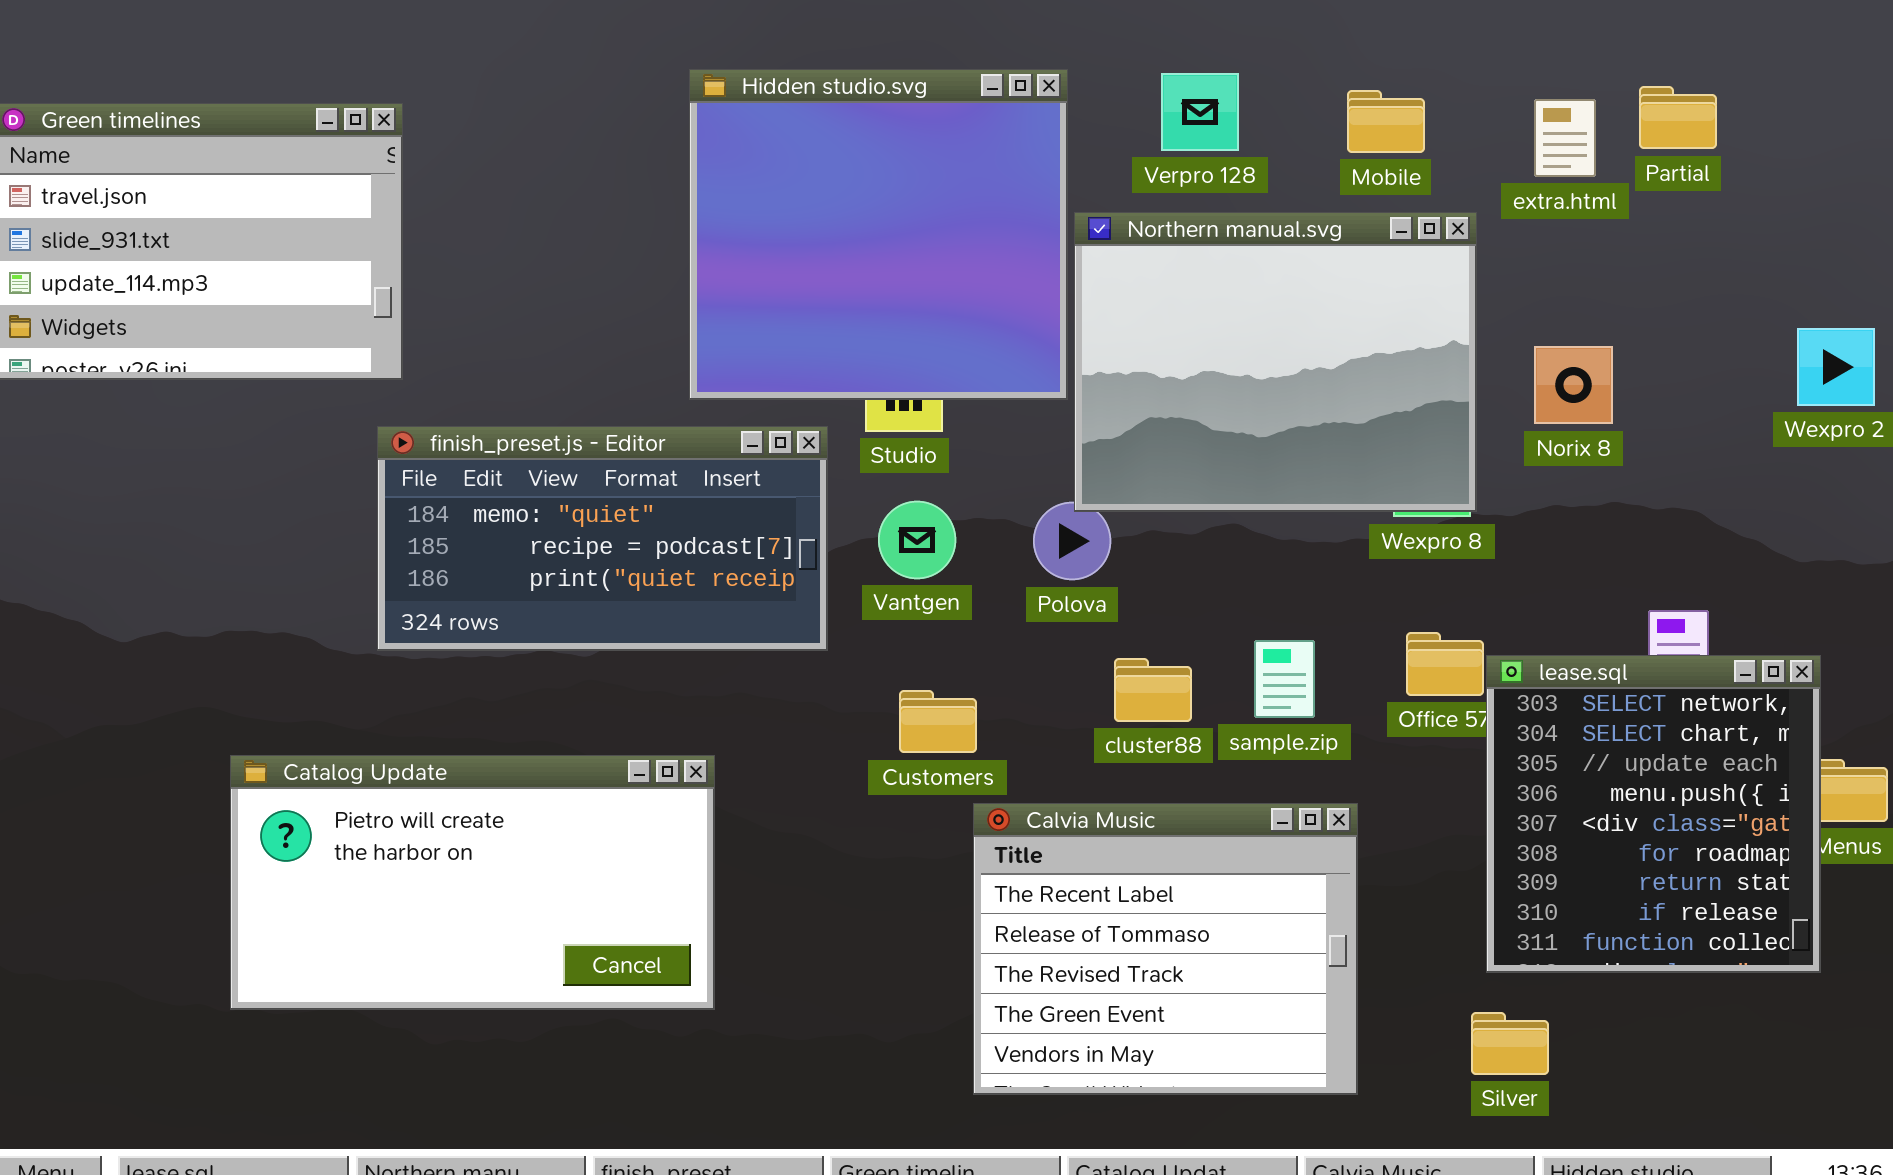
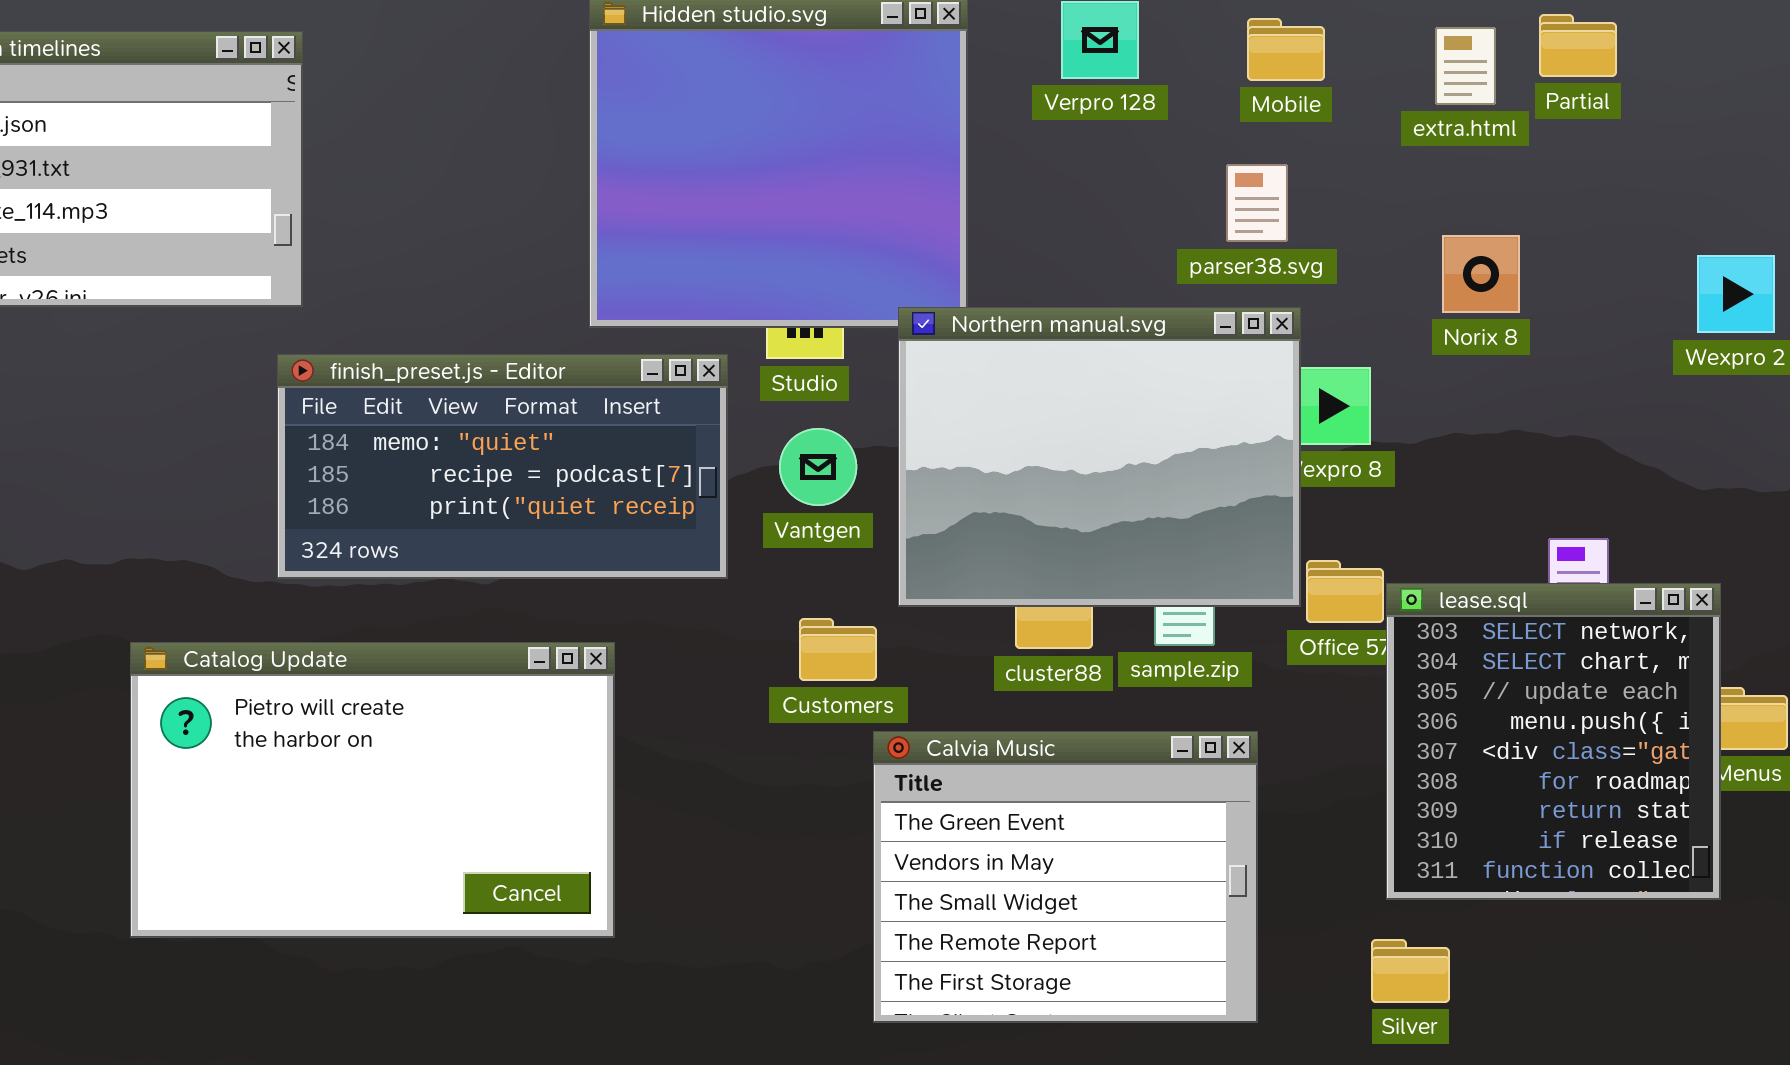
Northern manual.svg: [1074,212,1477,512] -> [898,307,1301,607], moved
Norix 8: [1534,346,1613,424] -> [1442,235,1520,313], moved
Catalog Update: [230,755,715,1010] -> [130,642,615,938], resized
Calvia Music: [973,803,1358,1095] -> [873,731,1258,1023], scrolled down 3 rows

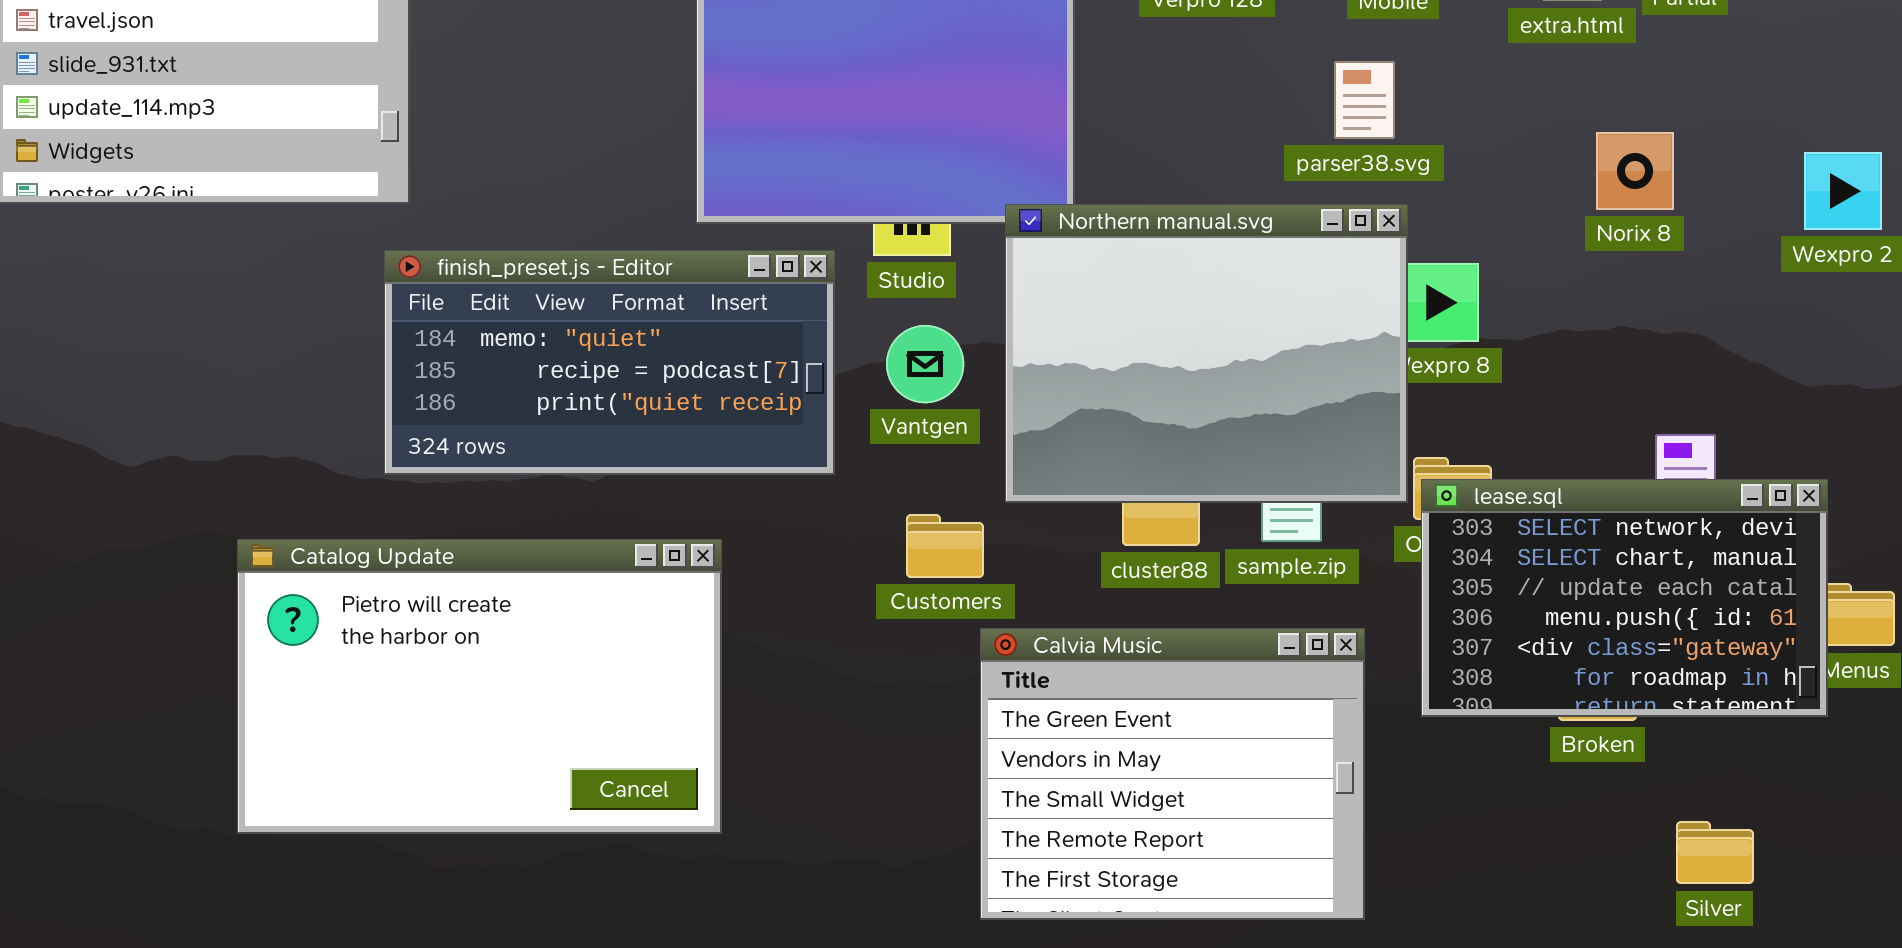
Norix 8: [1442,235,1520,313] -> [1596,132,1674,210], moved
lease.sql: [1386,583,1721,900] -> [1421,479,1828,717], resized
Silver: [1371,939,1450,1003] -> [1676,821,1754,884], moved

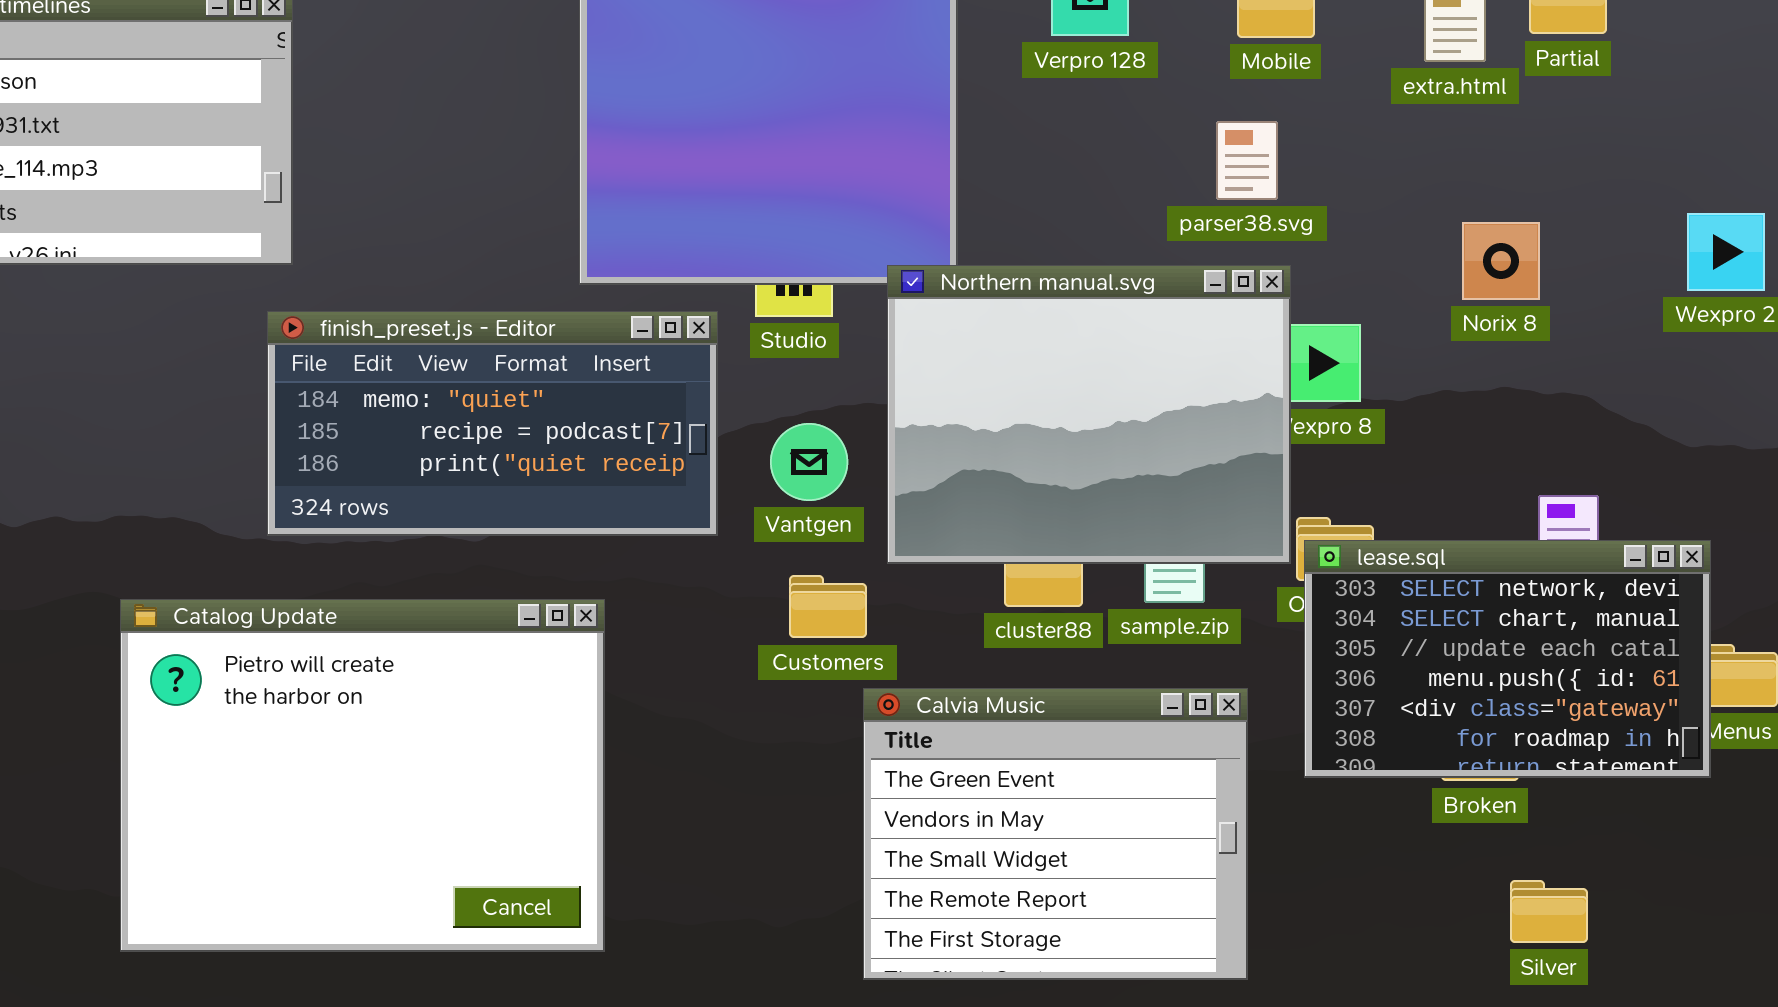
Norix 8: [1596,132,1674,210] -> [1462,222,1540,300], moved
Vantgen: [886,325,964,403] -> [770,423,848,501], moved
Catalog Update: [237,539,722,834] -> [120,599,605,952], resized
Silver: [1676,821,1754,884] -> [1510,880,1588,943], moved

